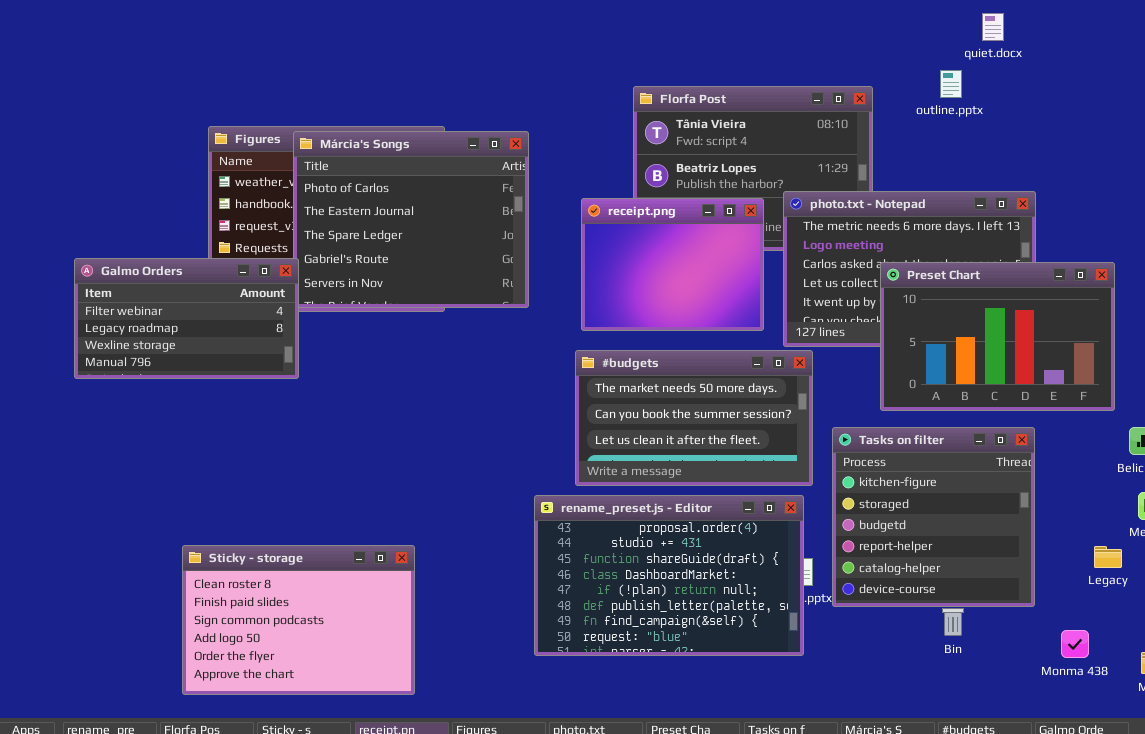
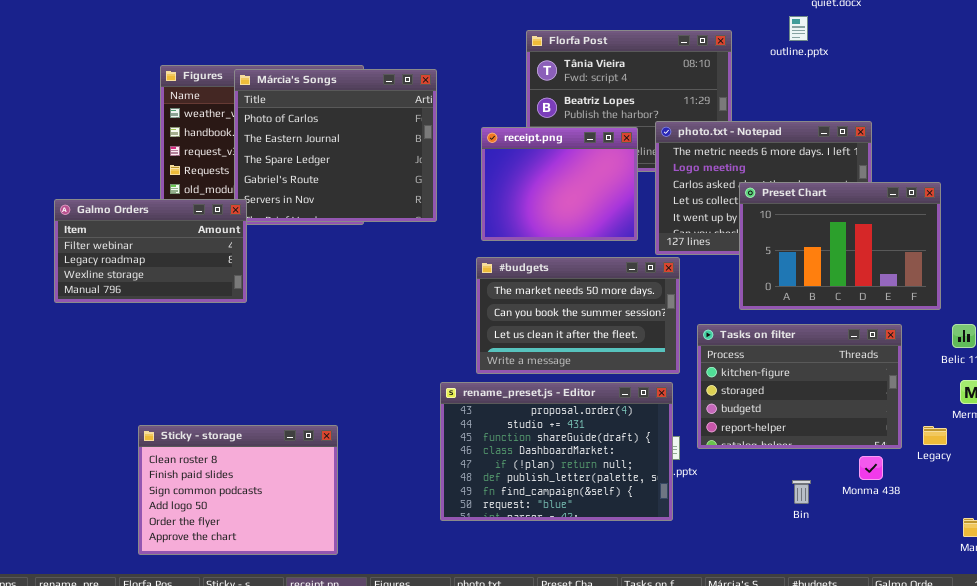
Galmo Orders: [74,258,299,379] -> [54,199,247,303], moved
Tasks on filter: [832,427,1035,607] -> [697,324,902,449], resized
Monma 438: [1061,630,1089,658] -> [859,456,883,480], moved

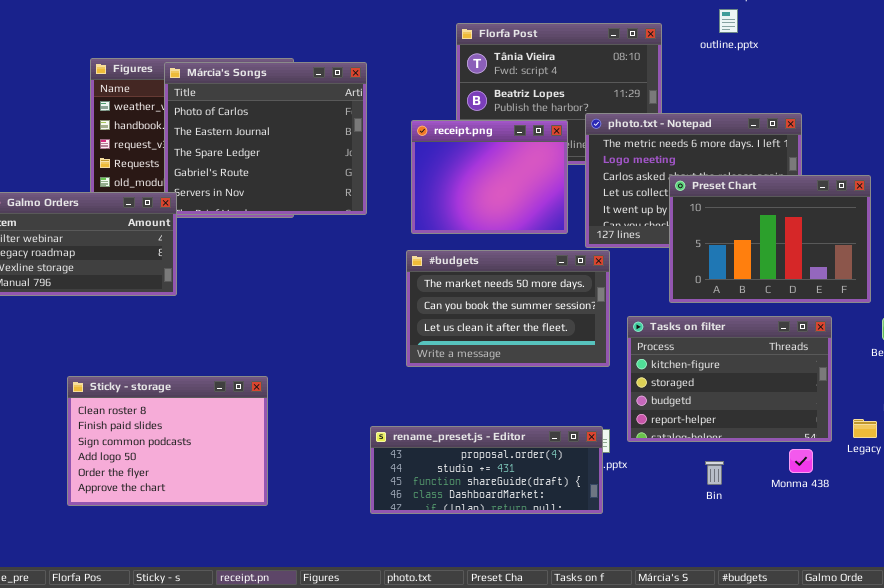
rename_preset.js - Editor: [440,382,673,521] -> [370,426,603,514], resized
Sticky - storage: [138,425,338,555] -> [67,376,268,506], moved
Bin: [792,480,811,504] -> [705,461,724,485], moved

